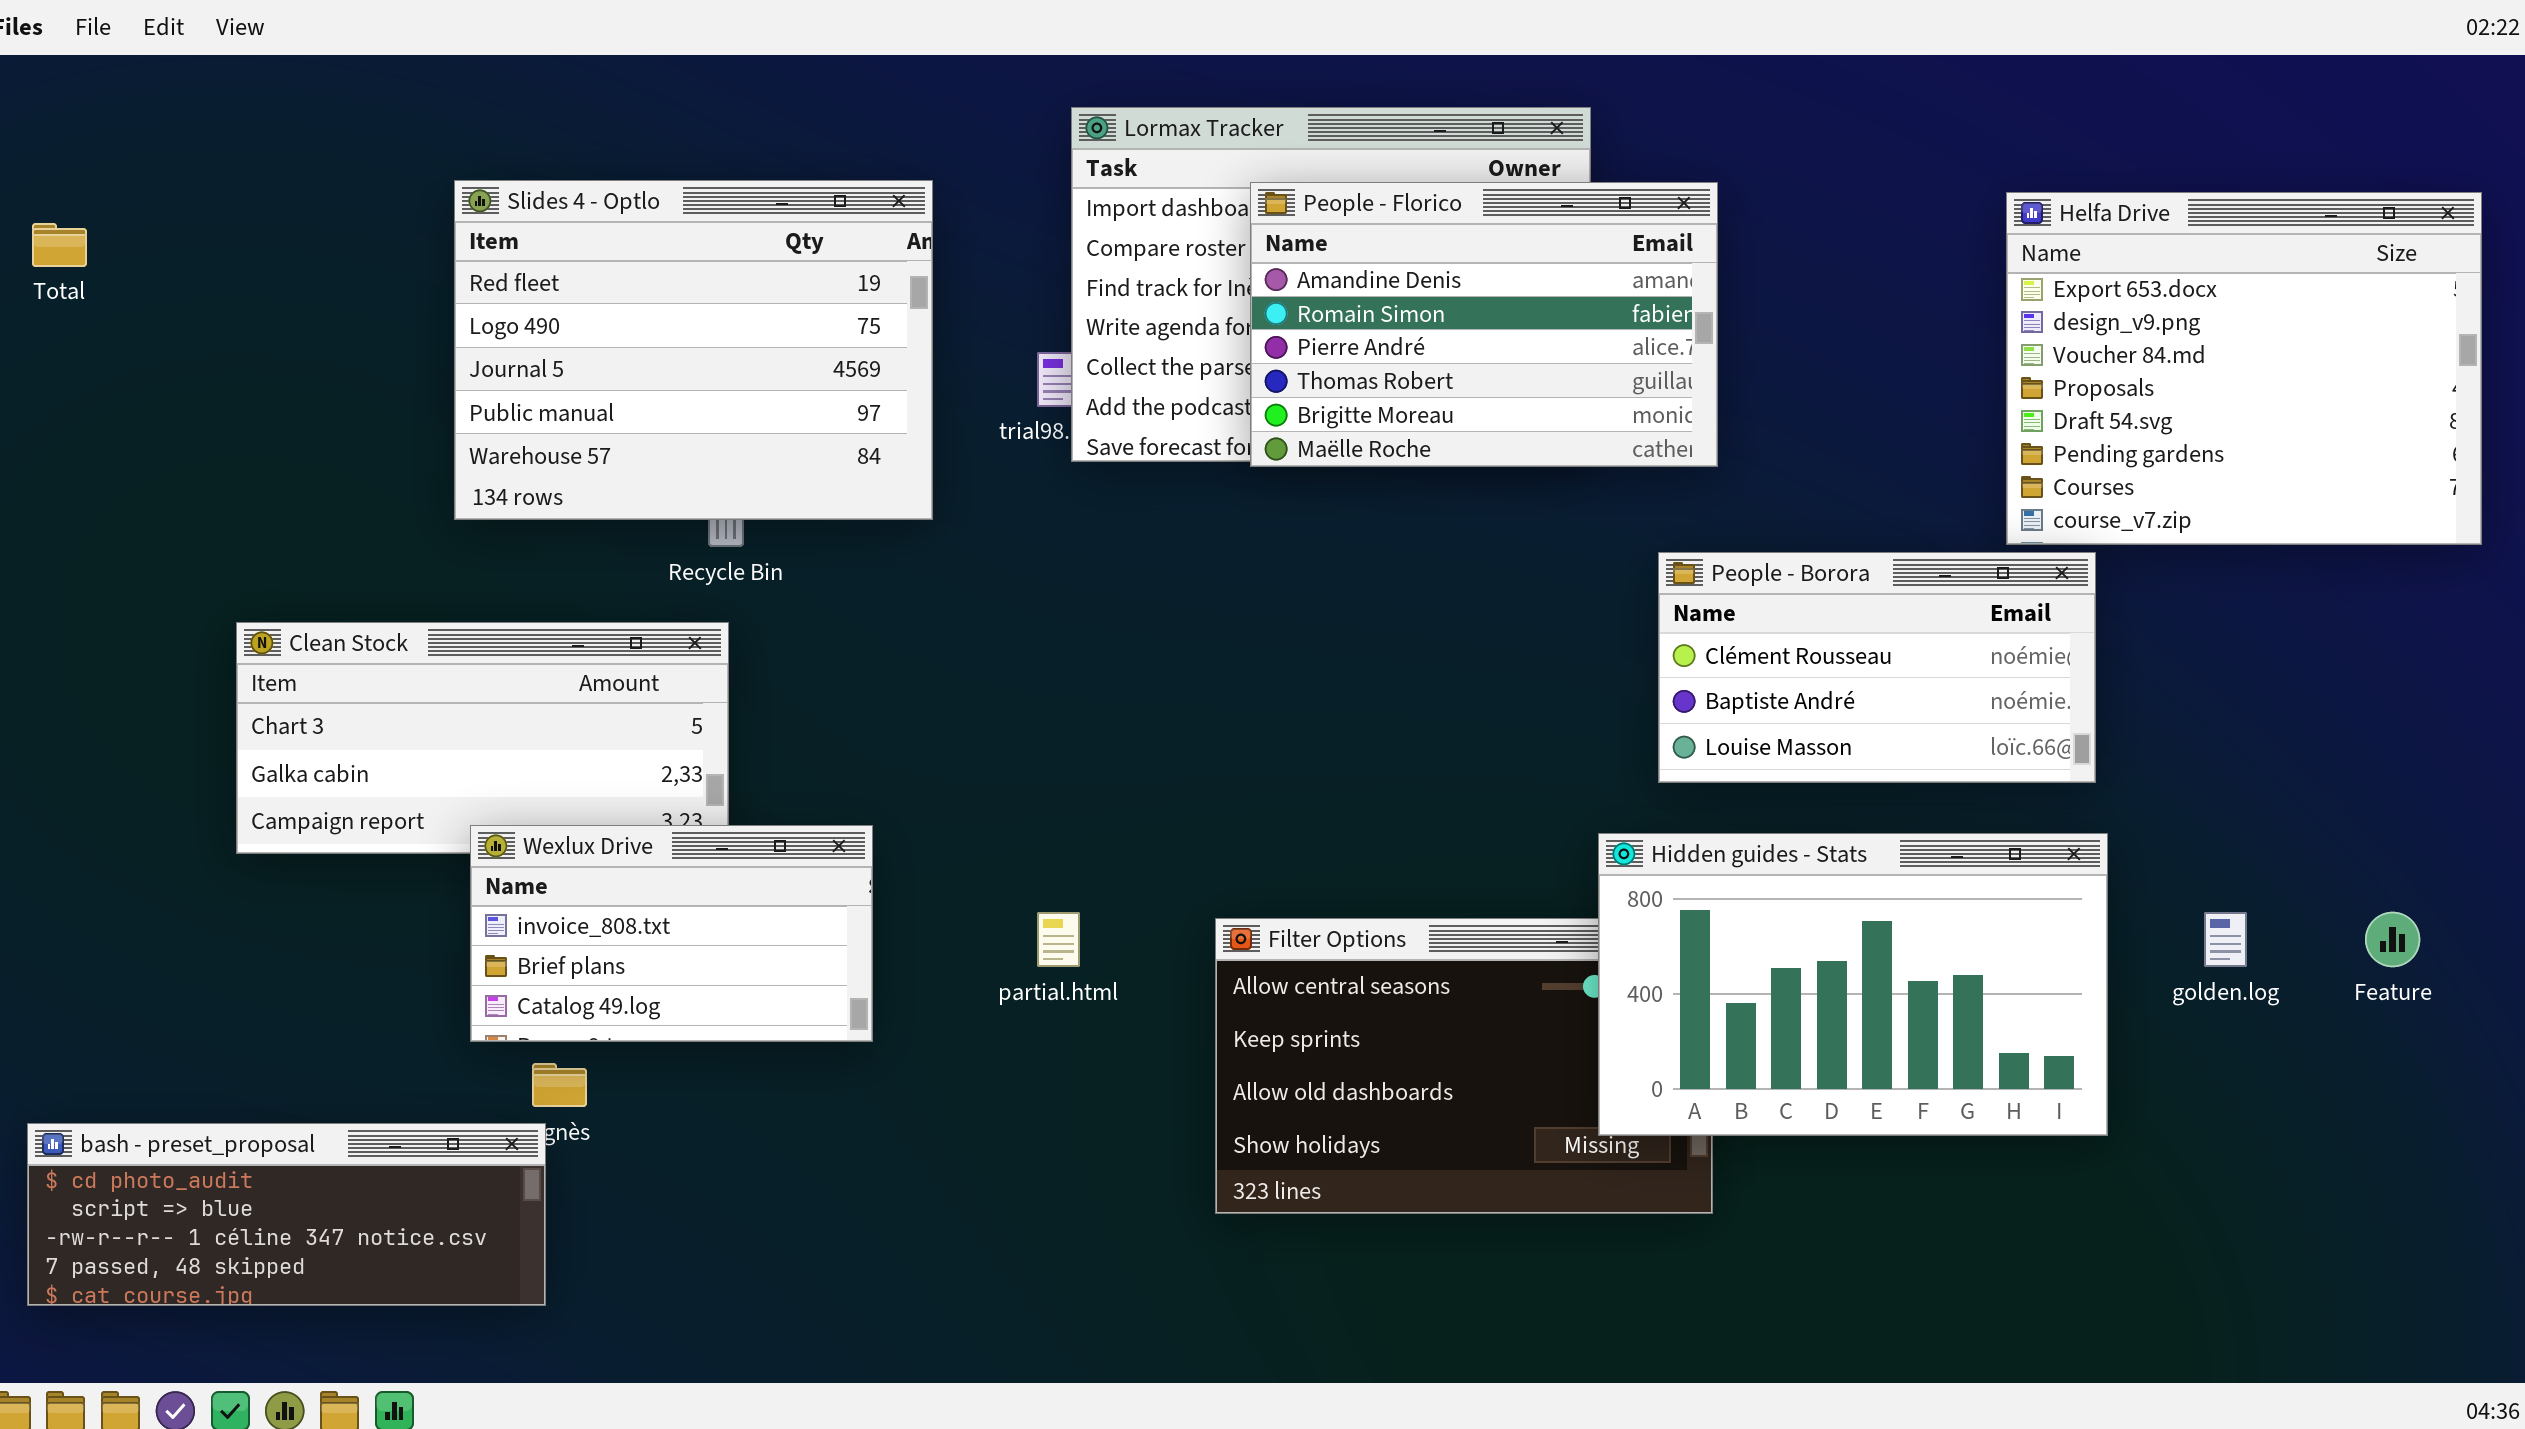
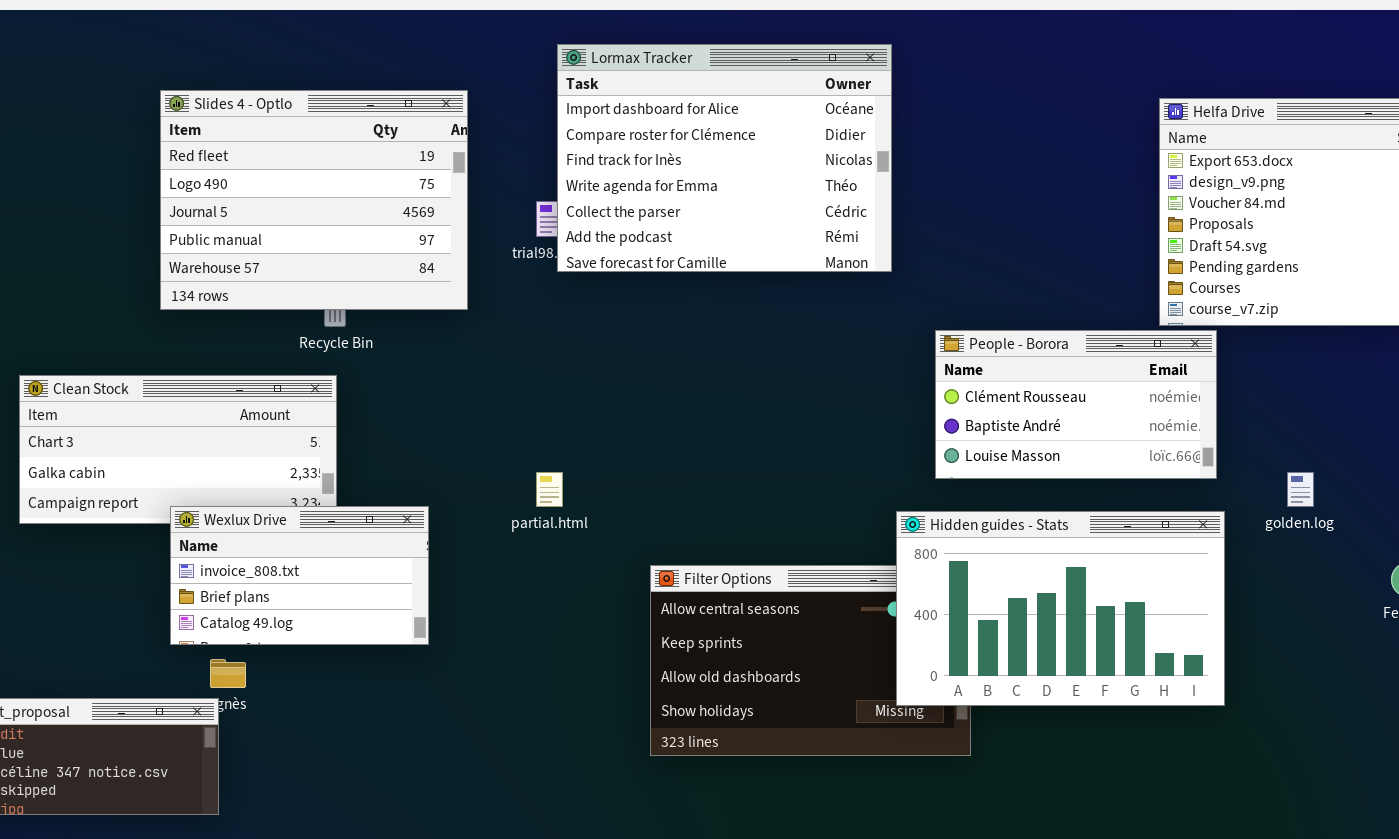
People - Florico: [1250,182,1718,467] -> none, closed
partial.html: [1037,912,1080,967] -> [536,472,563,507], moved
golden.log: [2204,912,2247,967] -> [1287,472,1314,507], moved

